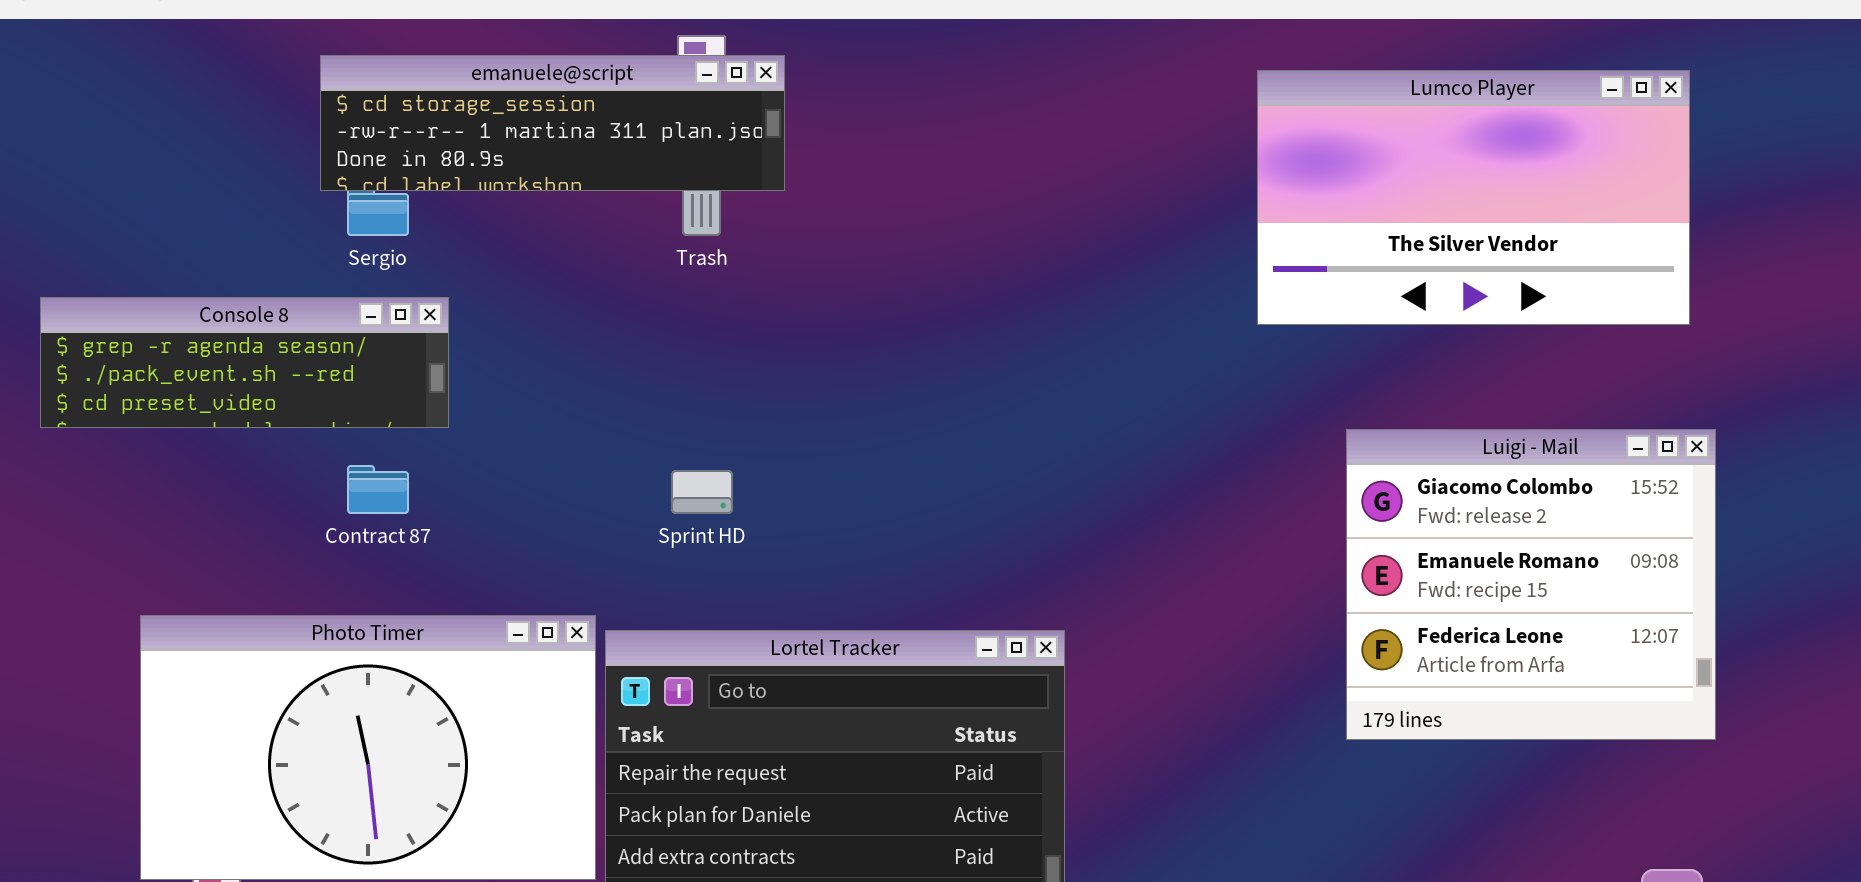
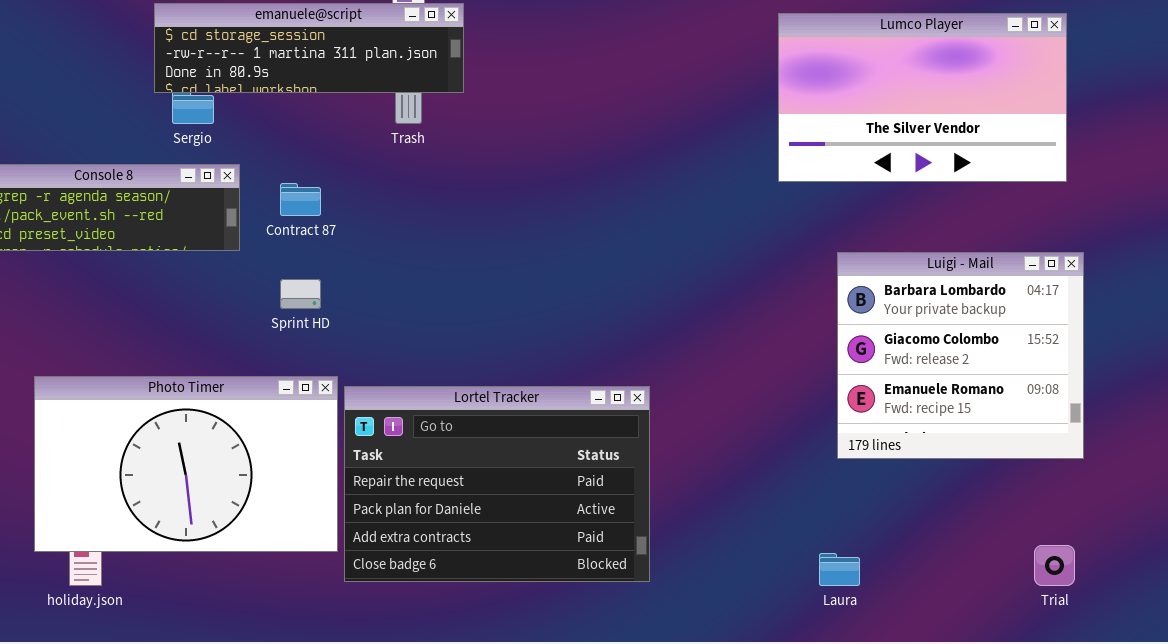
Luigi - Mail: [1346,429,1716,740] -> [837,252,1084,459], scrolled up 1 row
Contract 87: [347,465,409,514] -> [280,183,321,216], moved
Sprint HD: [671,470,733,514] -> [280,279,321,309], moved

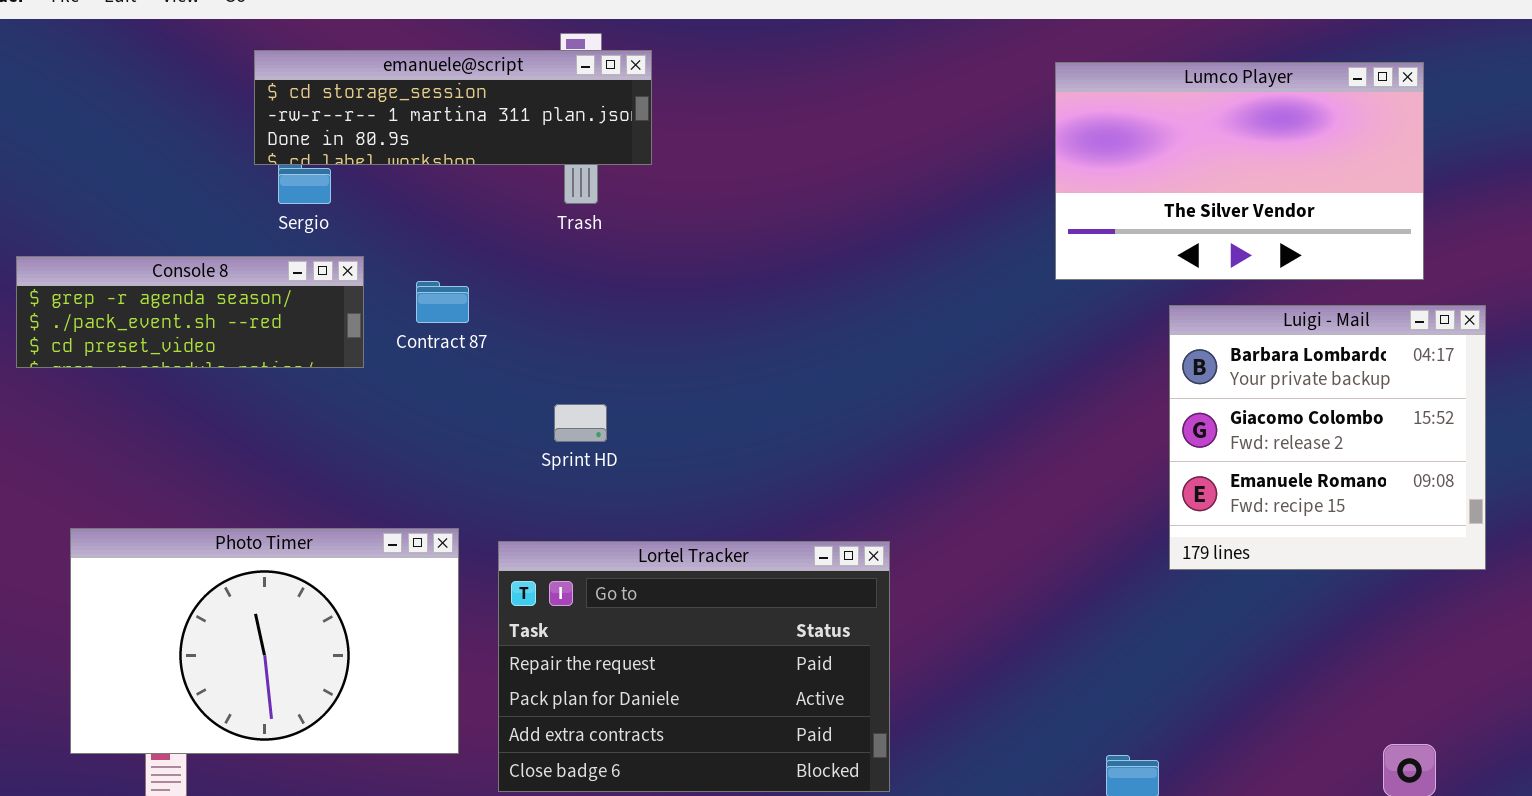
Luigi - Mail: [837,252,1084,459] -> [1169,305,1486,570], moved
Sprint HD: [280,279,321,309] -> [554,404,607,442], moved
Photo Timer: [34,376,338,552] -> [70,528,459,754], moved

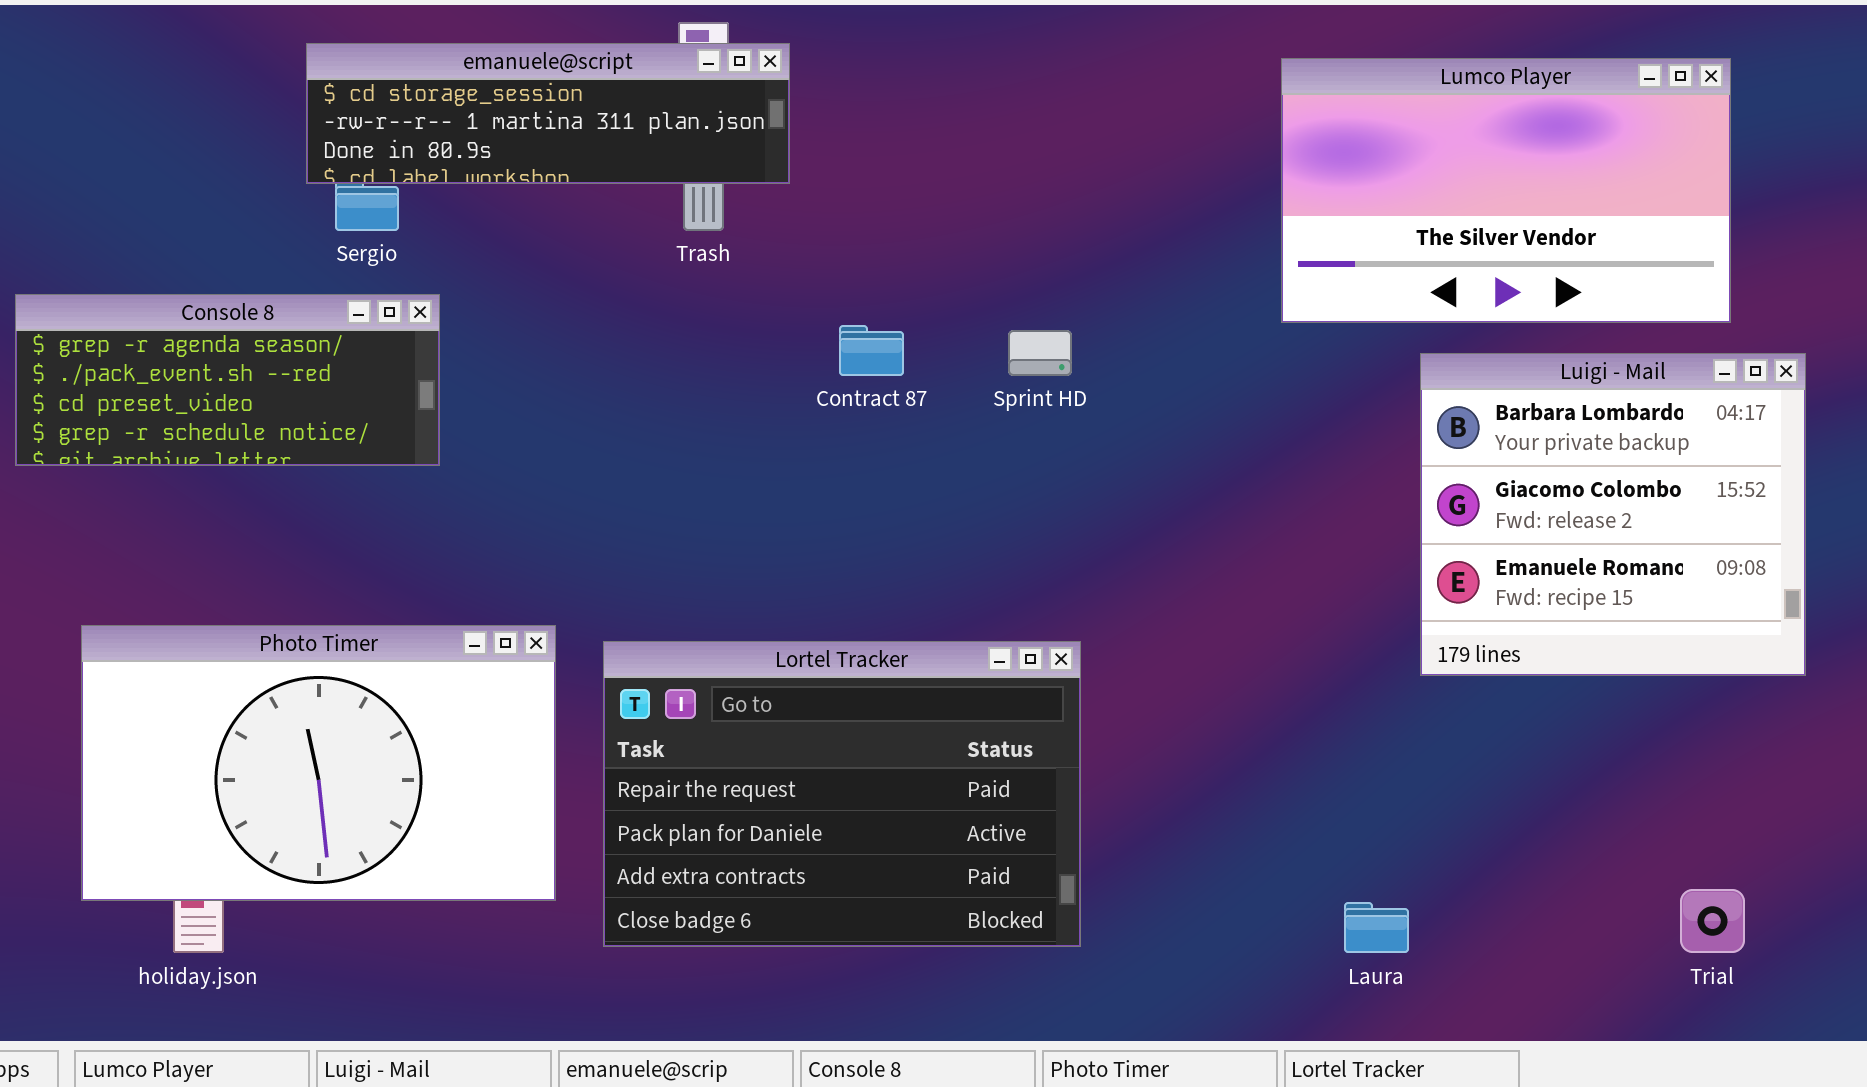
Console 8: [16,256,364,368] -> [15,294,440,466], resized
Contract 87: [416,281,469,323] -> [839,325,904,376], moved
Sprint HD: [554,404,607,442] -> [1008,330,1072,376], moved

